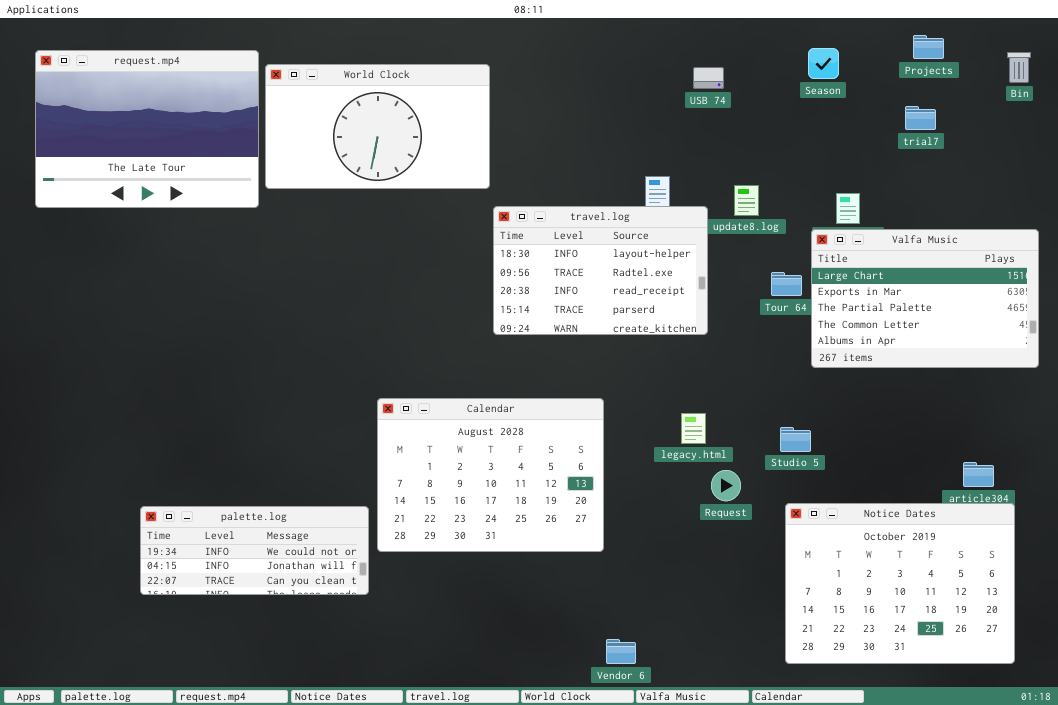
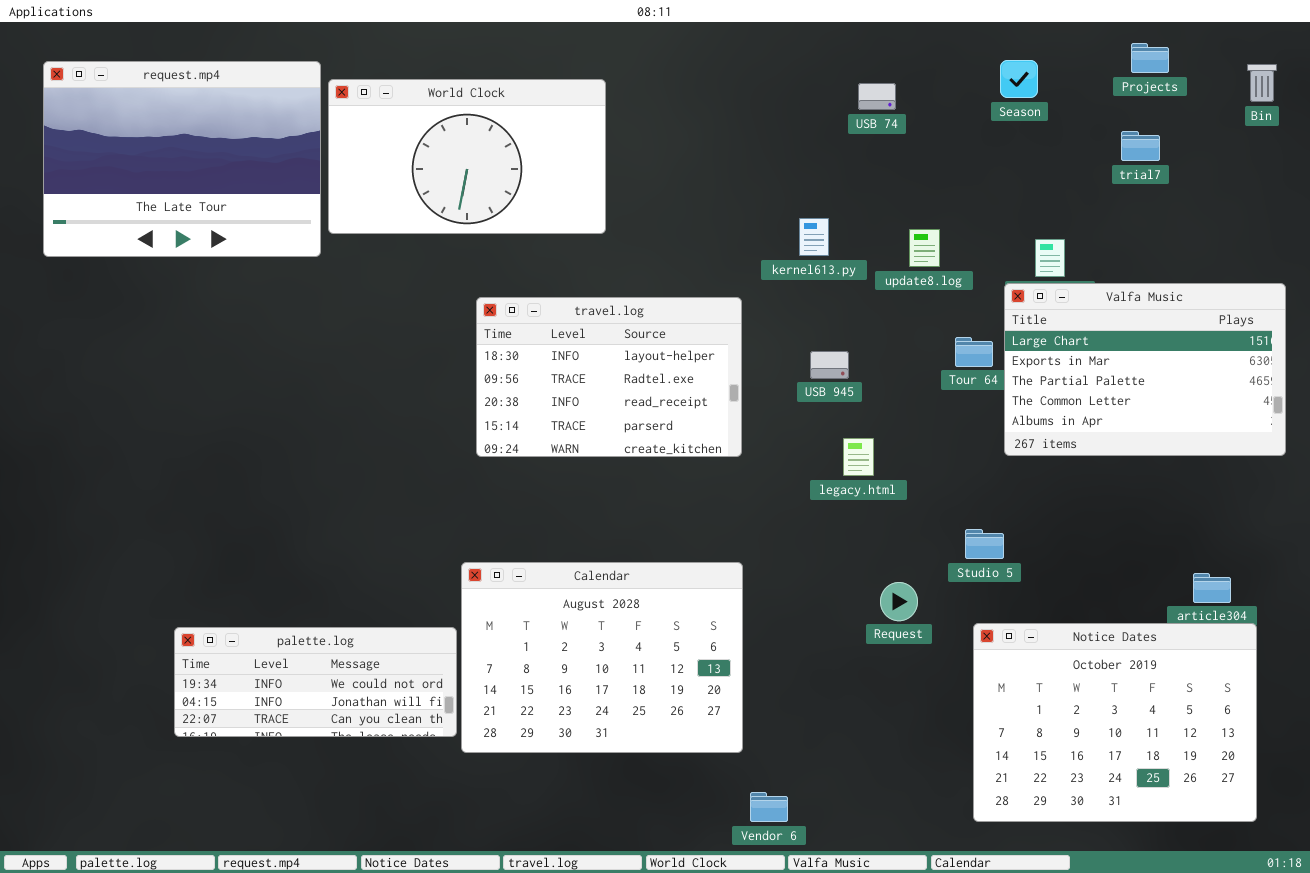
travel.log: [493,206,708,335] -> [476,297,742,457], moved
Calendar: [377,398,604,552] -> [461,562,743,753], moved
legacy.html: [681,413,706,444] -> [843,438,874,476], moved

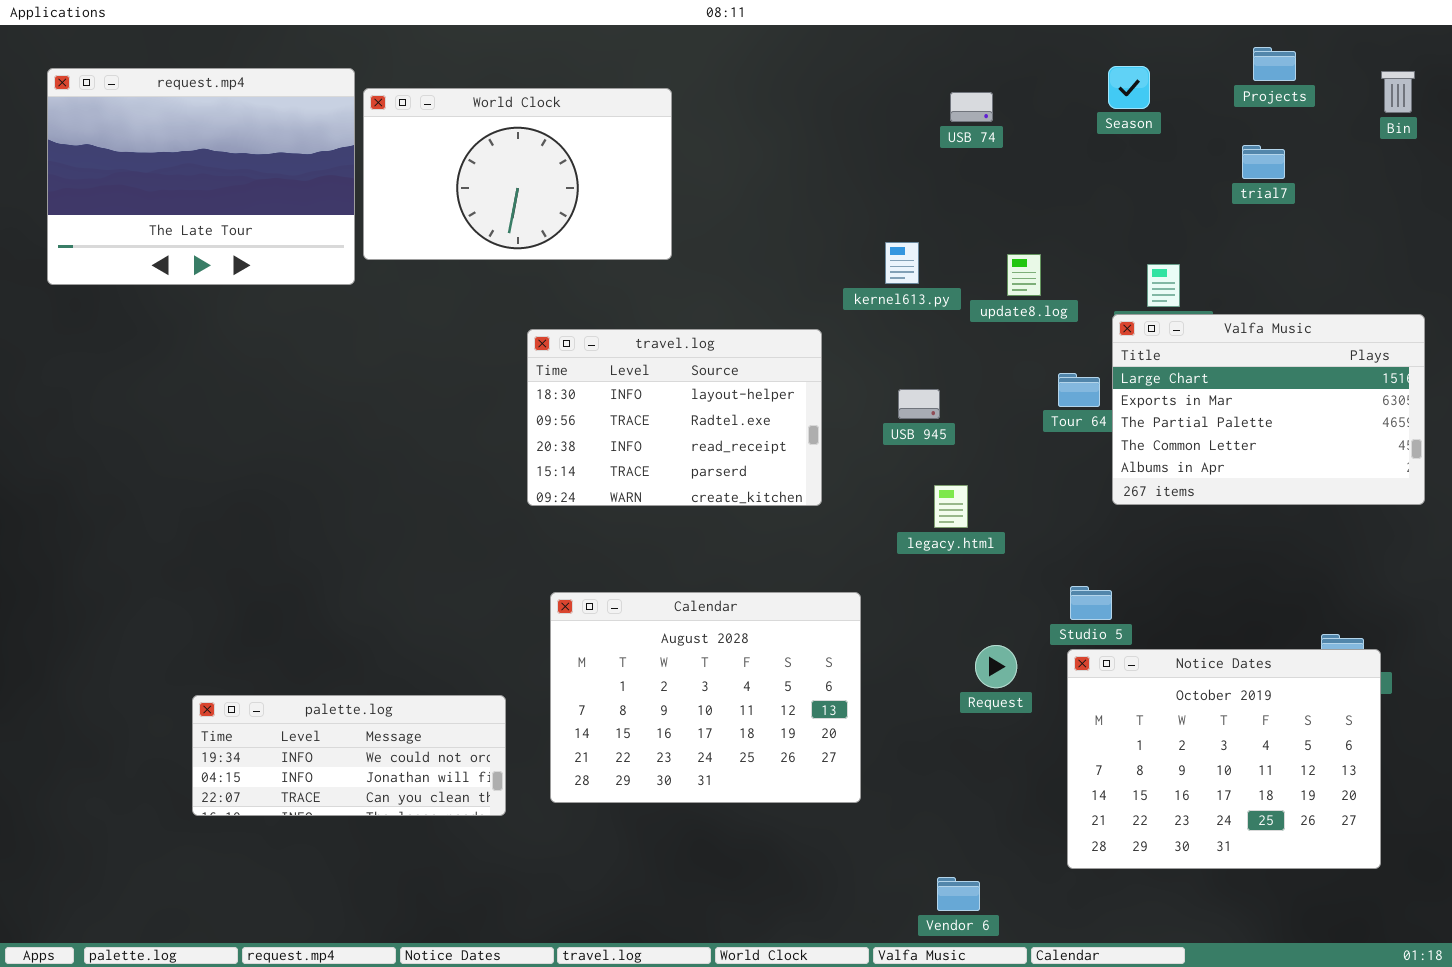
Calendar: [461,562,743,753] -> [550,592,861,803], moved
Notice Dates: [973,623,1257,822] -> [1067,649,1381,869], moved
Vendor 6: [750,792,788,822] -> [937,877,980,911], moved

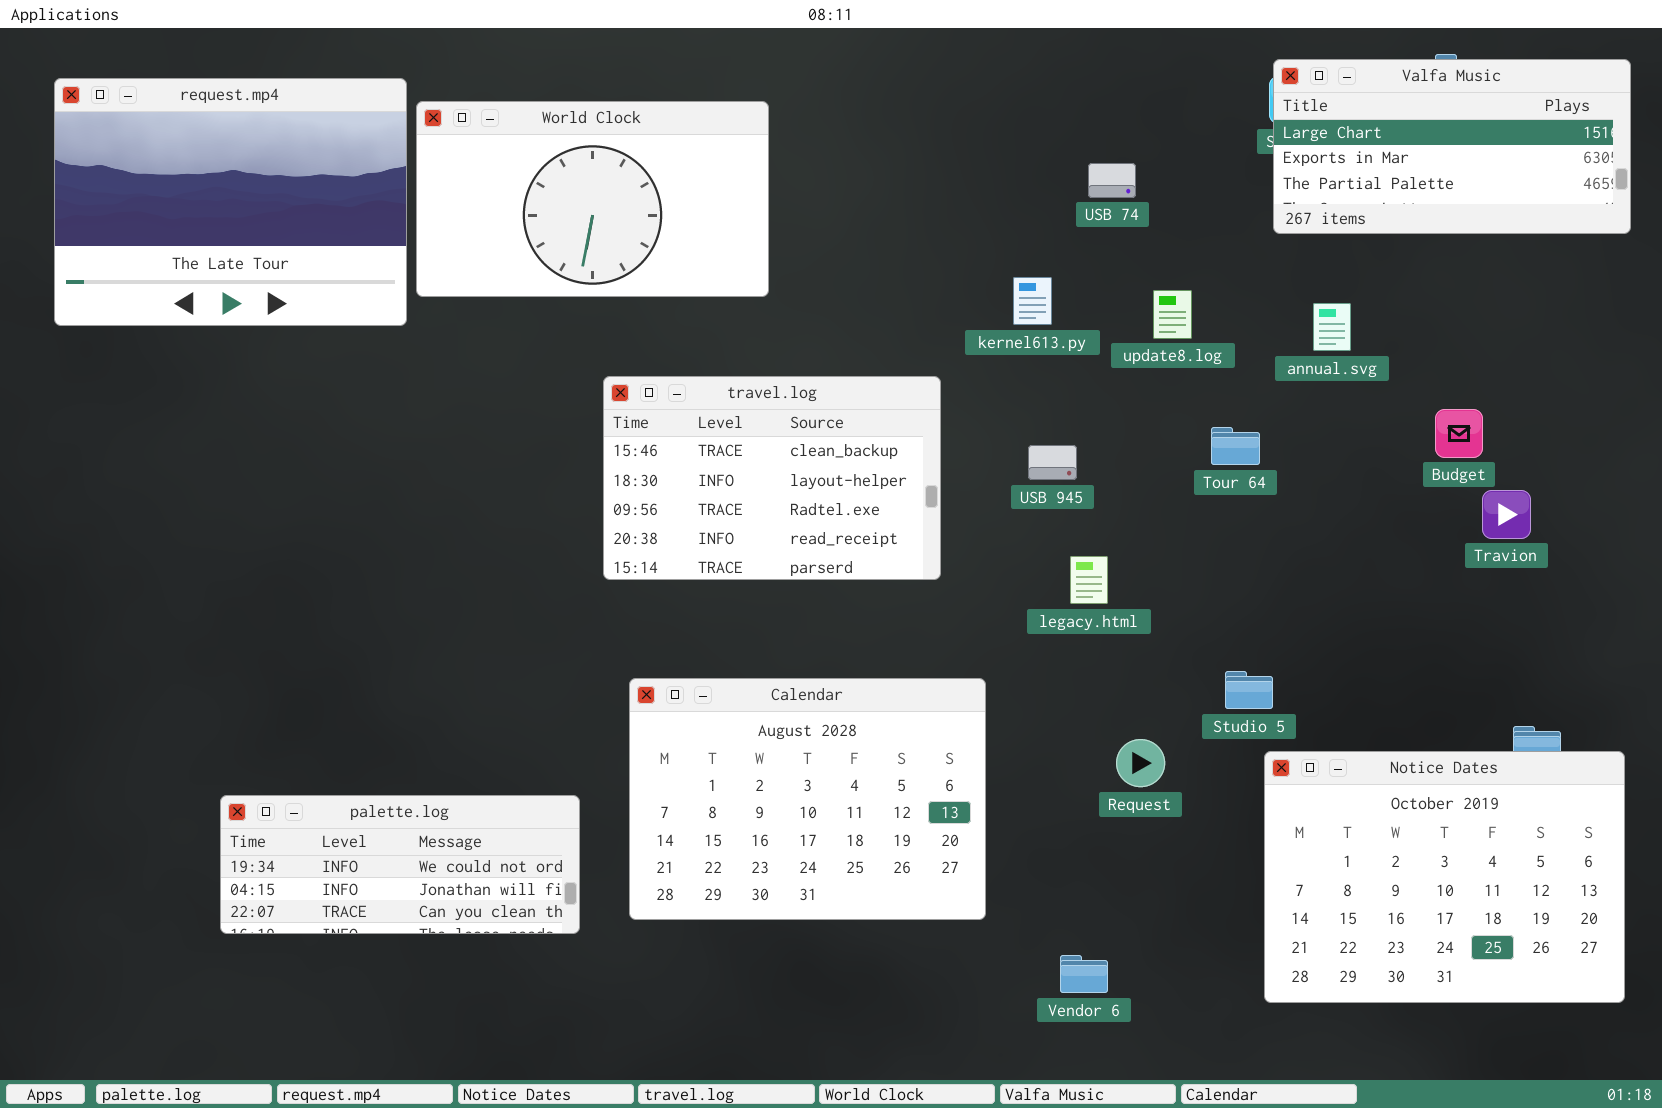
USB 74: [950,92,993,122] -> [1088,163,1136,198], moved
Valfa Music: [1112,314,1425,505] -> [1273,59,1631,234], moved, resized
travel.log: [527,329,822,506] -> [603,376,941,580], scrolled up 1 row
Notice Dates: [1067,649,1381,869] -> [1264,751,1625,1003], moved
Vendor 6: [937,877,980,911] -> [1060,955,1108,993], moved

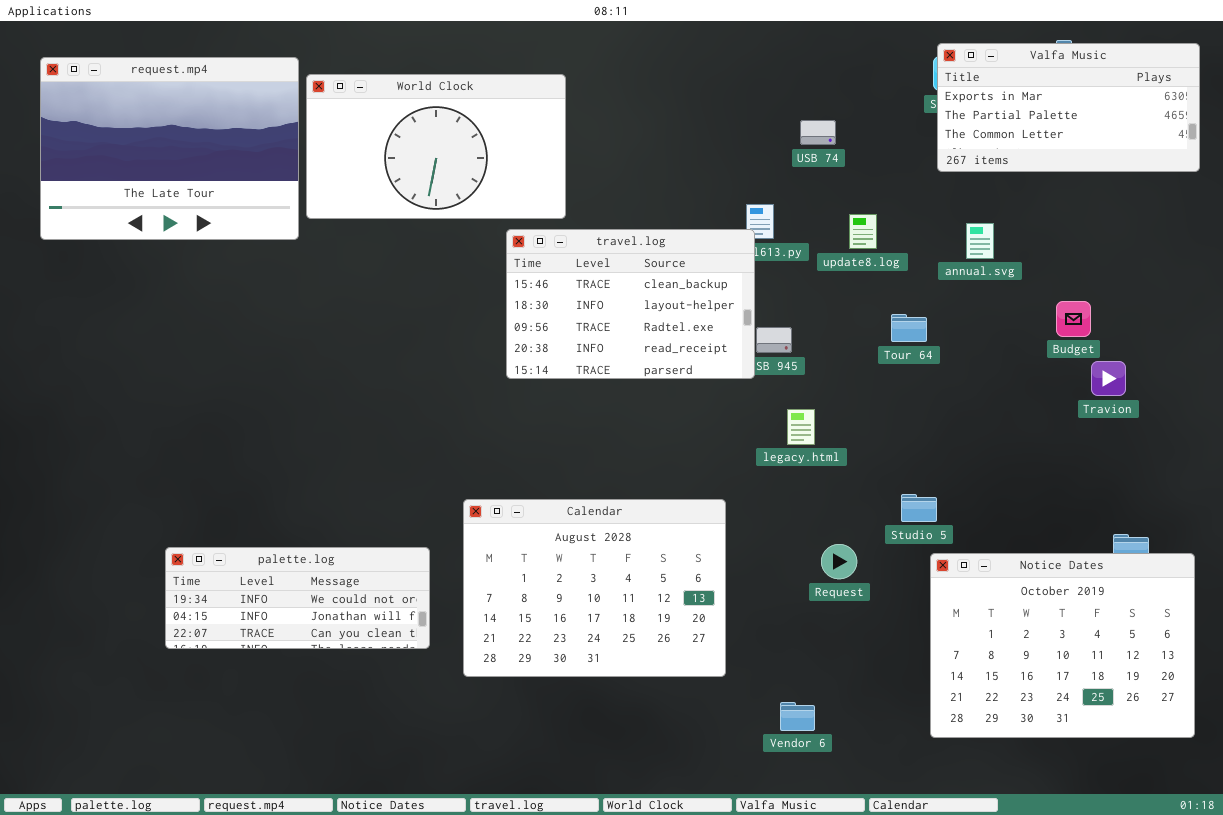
Valfa Music: [1273,59,1631,234] -> [937,43,1200,172], scrolled down 1 row
travel.log: [603,376,941,580] -> [506,229,755,379], moved
palette.log: [220,795,580,934] -> [165,547,430,649], moved

